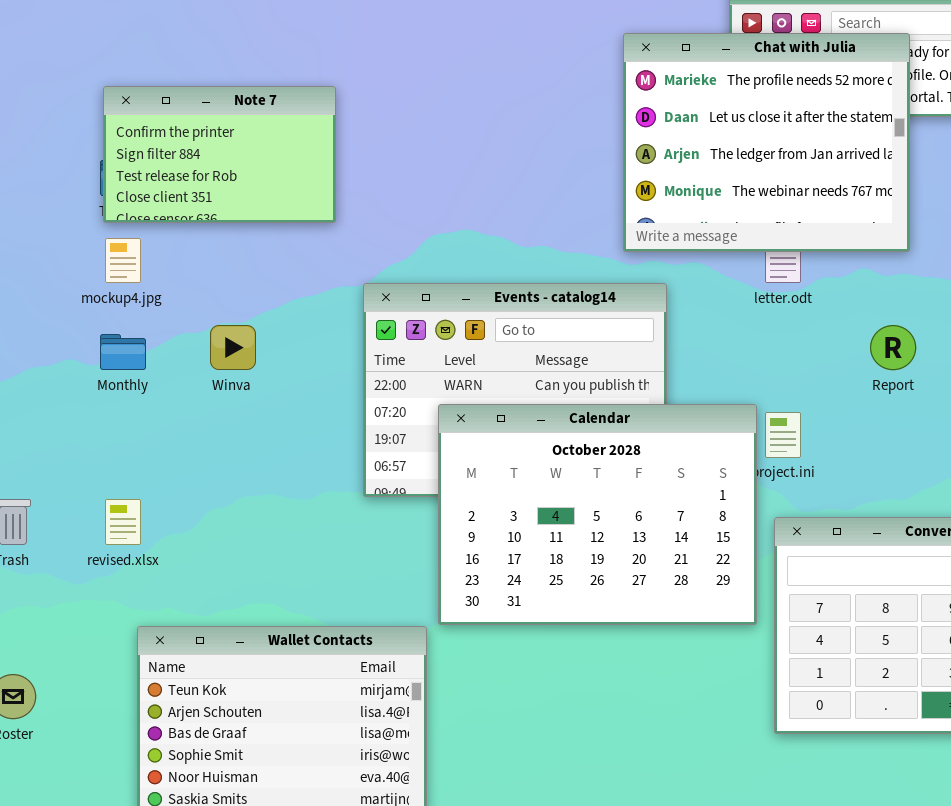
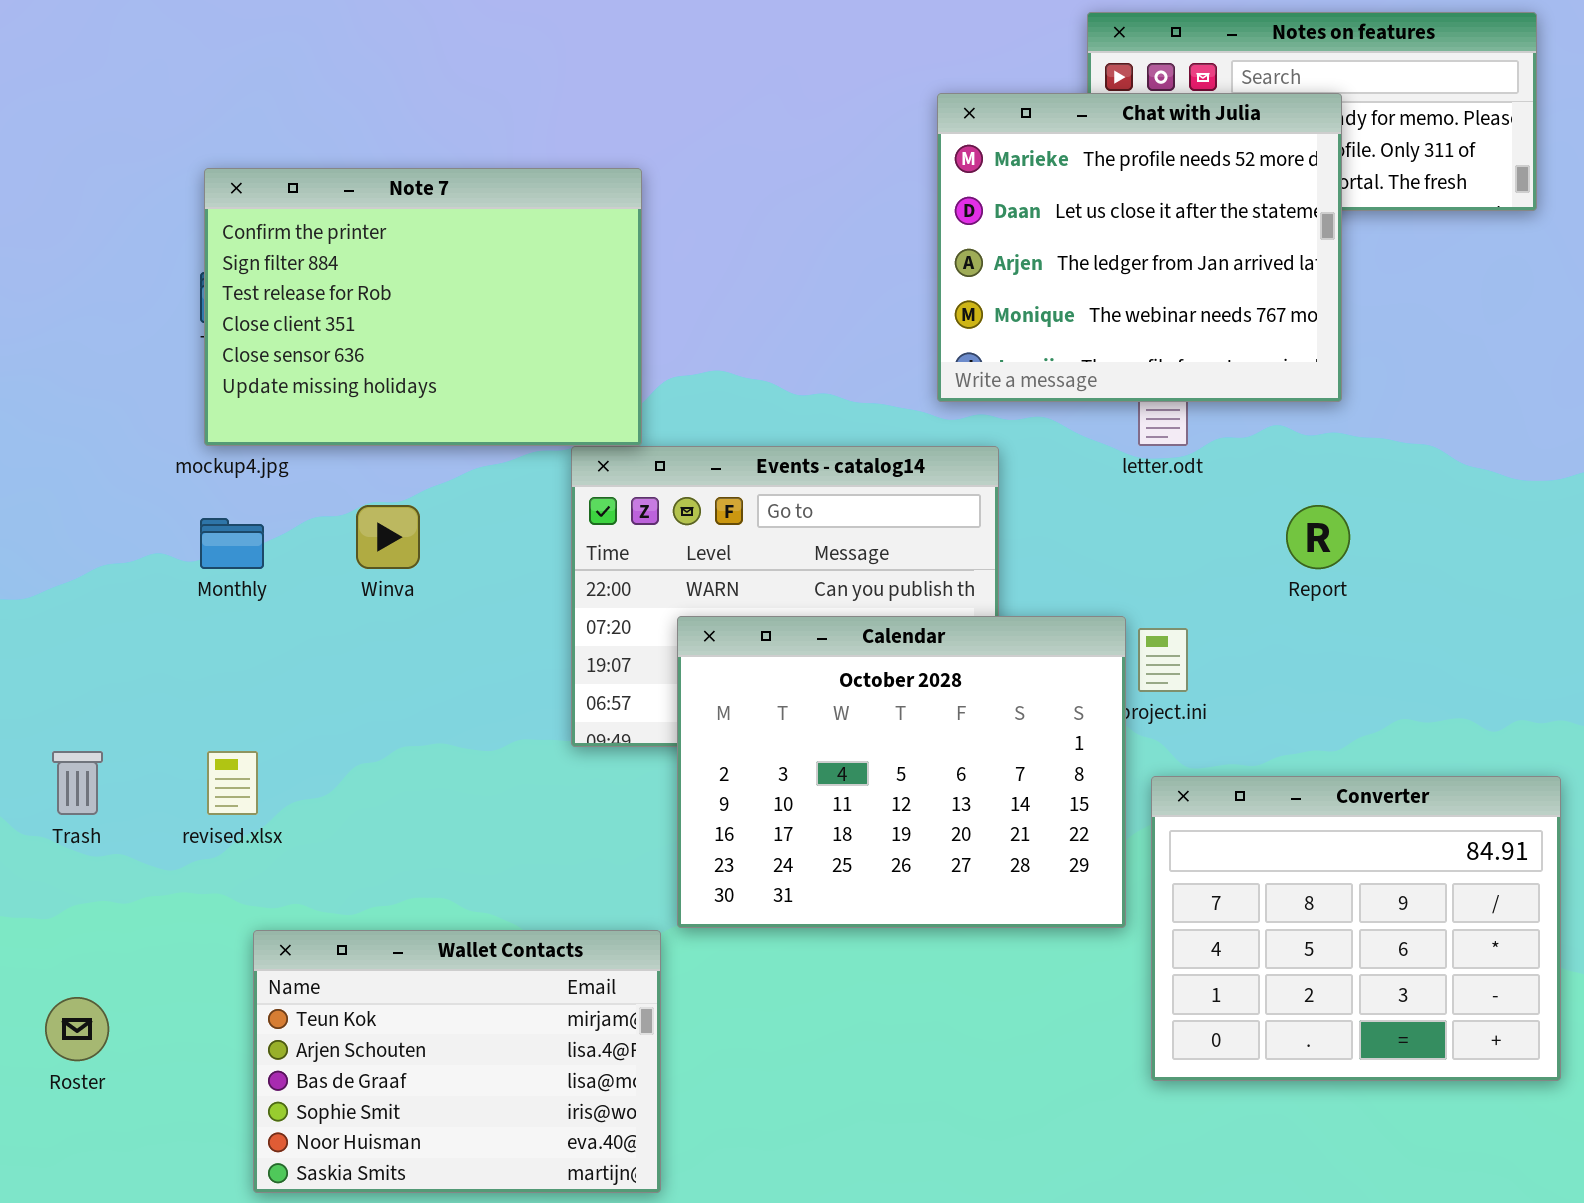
Note 7: [103,86,336,223] -> [204,168,642,446], resized

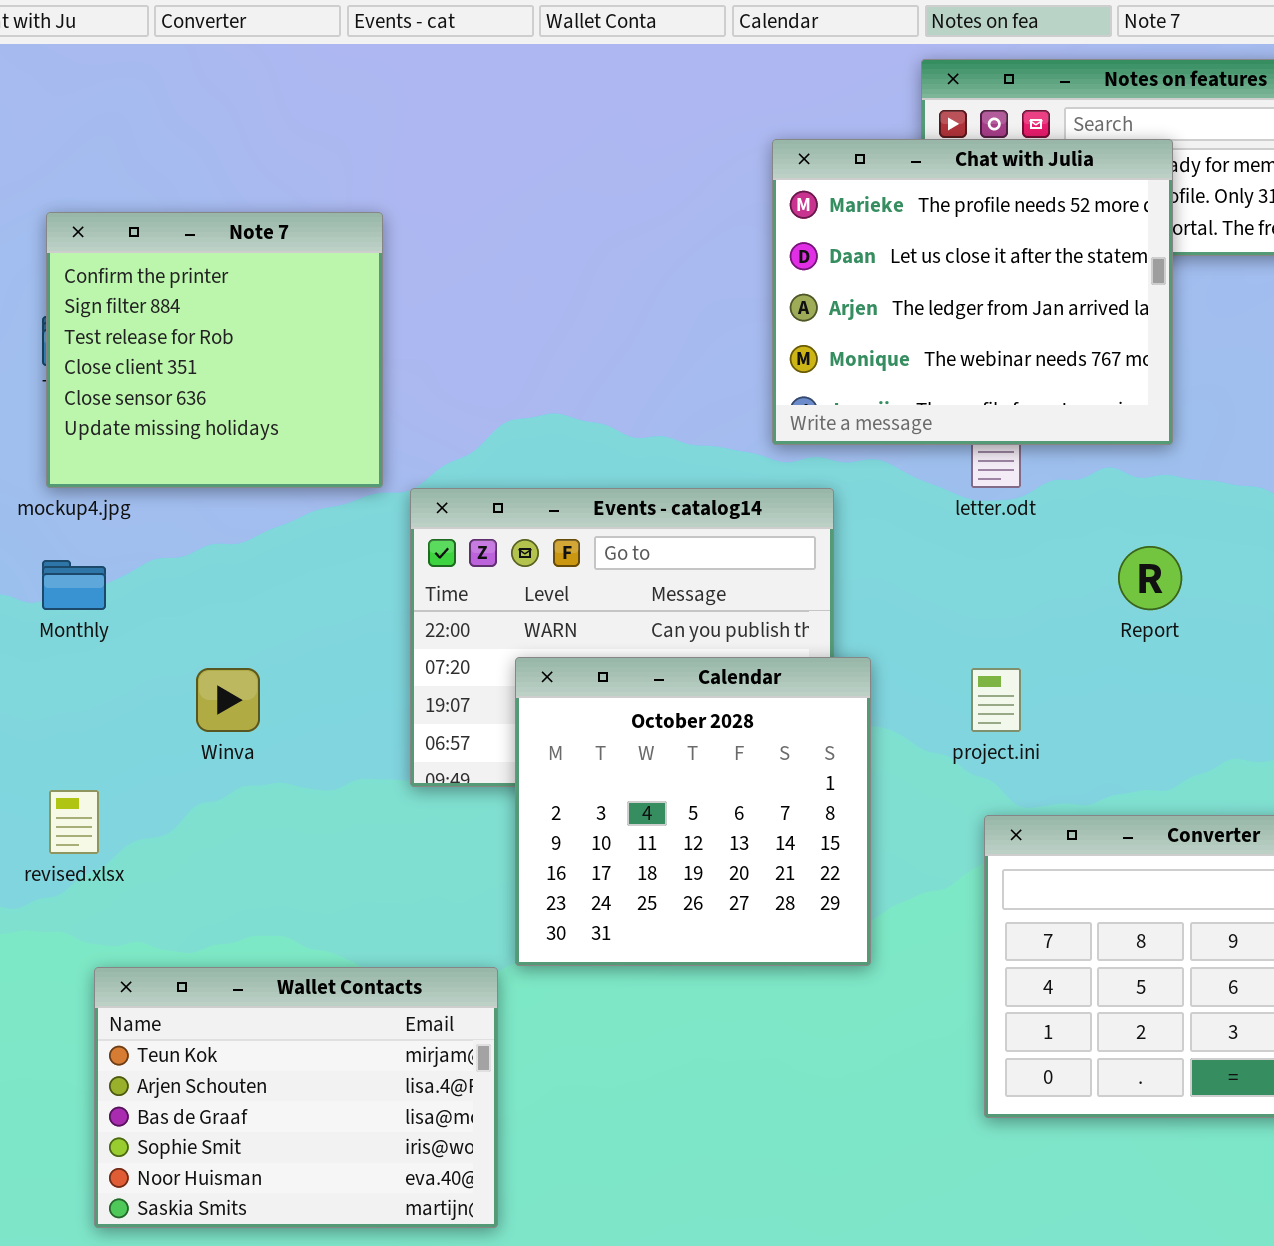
Note 7: [204,168,642,446] -> [46,212,383,488], resized
Winva: [356,505,420,569] -> [196,668,260,732], moved
Calendar: [677,616,1126,928] -> [515,657,871,966], resized

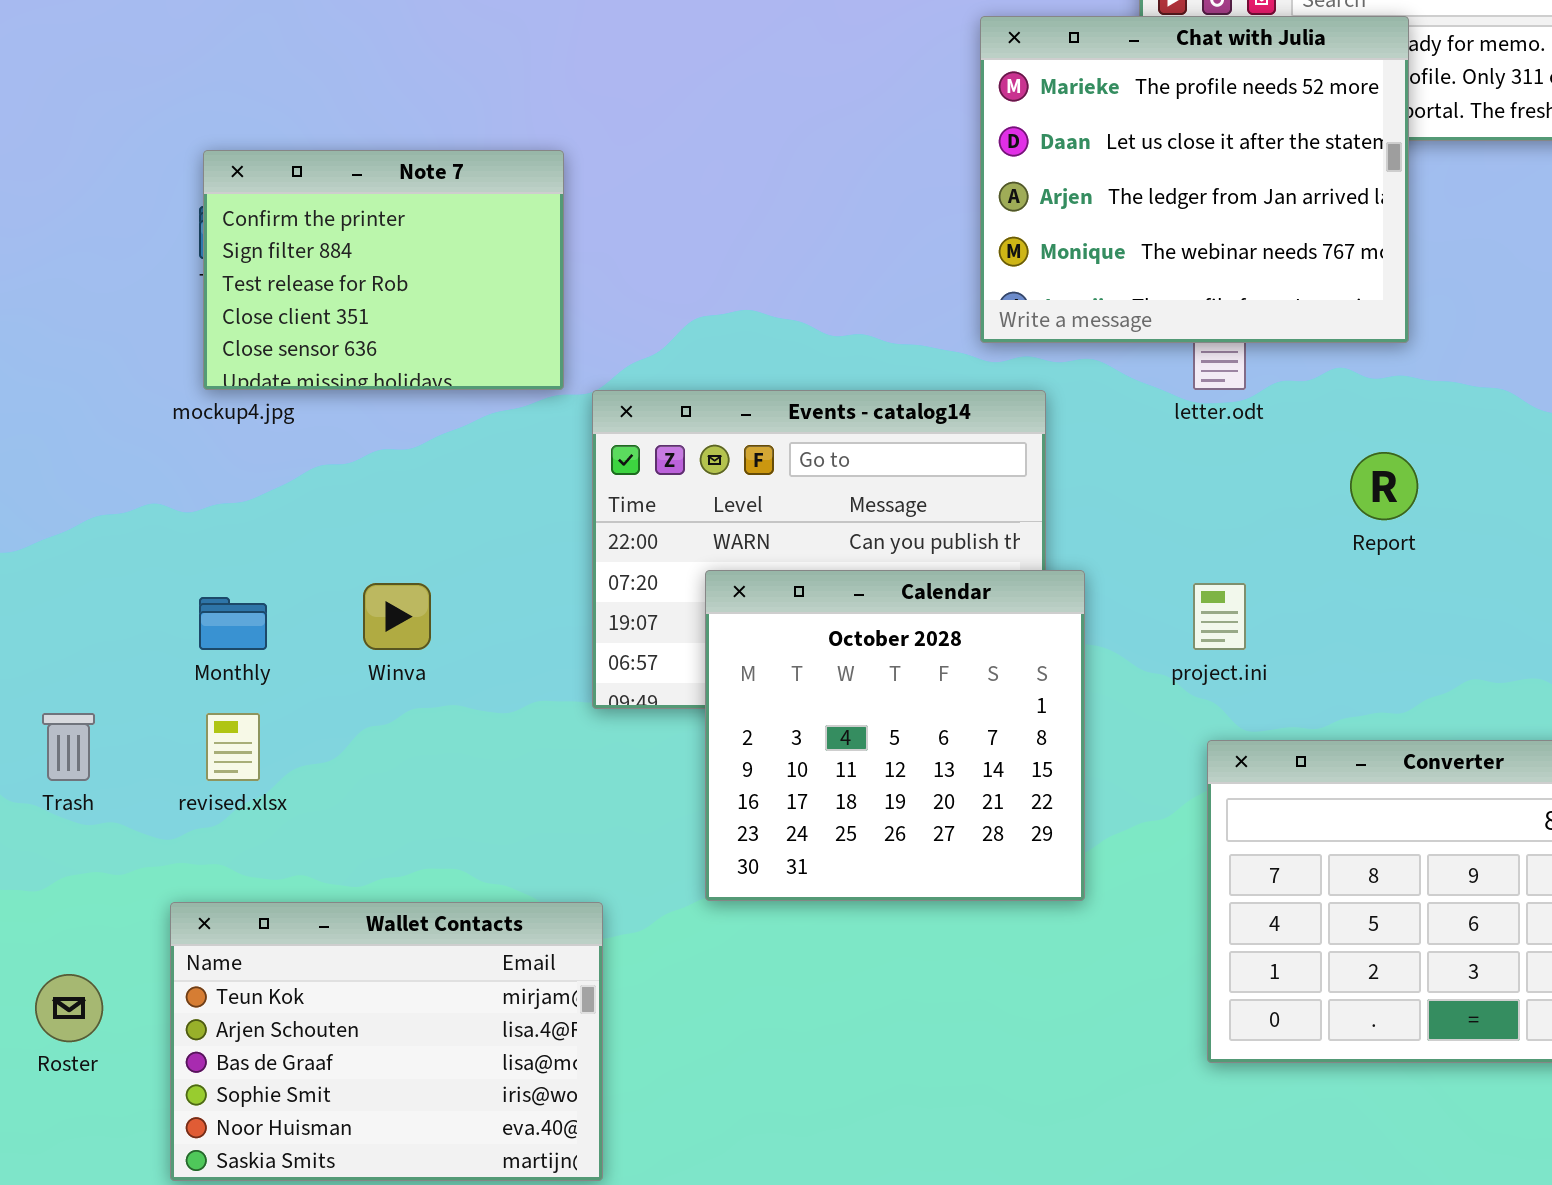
Note 7: [46,212,383,488] -> [203,150,564,390], resized
Monthly: [42,560,106,610] -> [199,597,267,650], moved
Wallet Contacts: [94,967,498,1228] -> [170,902,603,1181], moved

